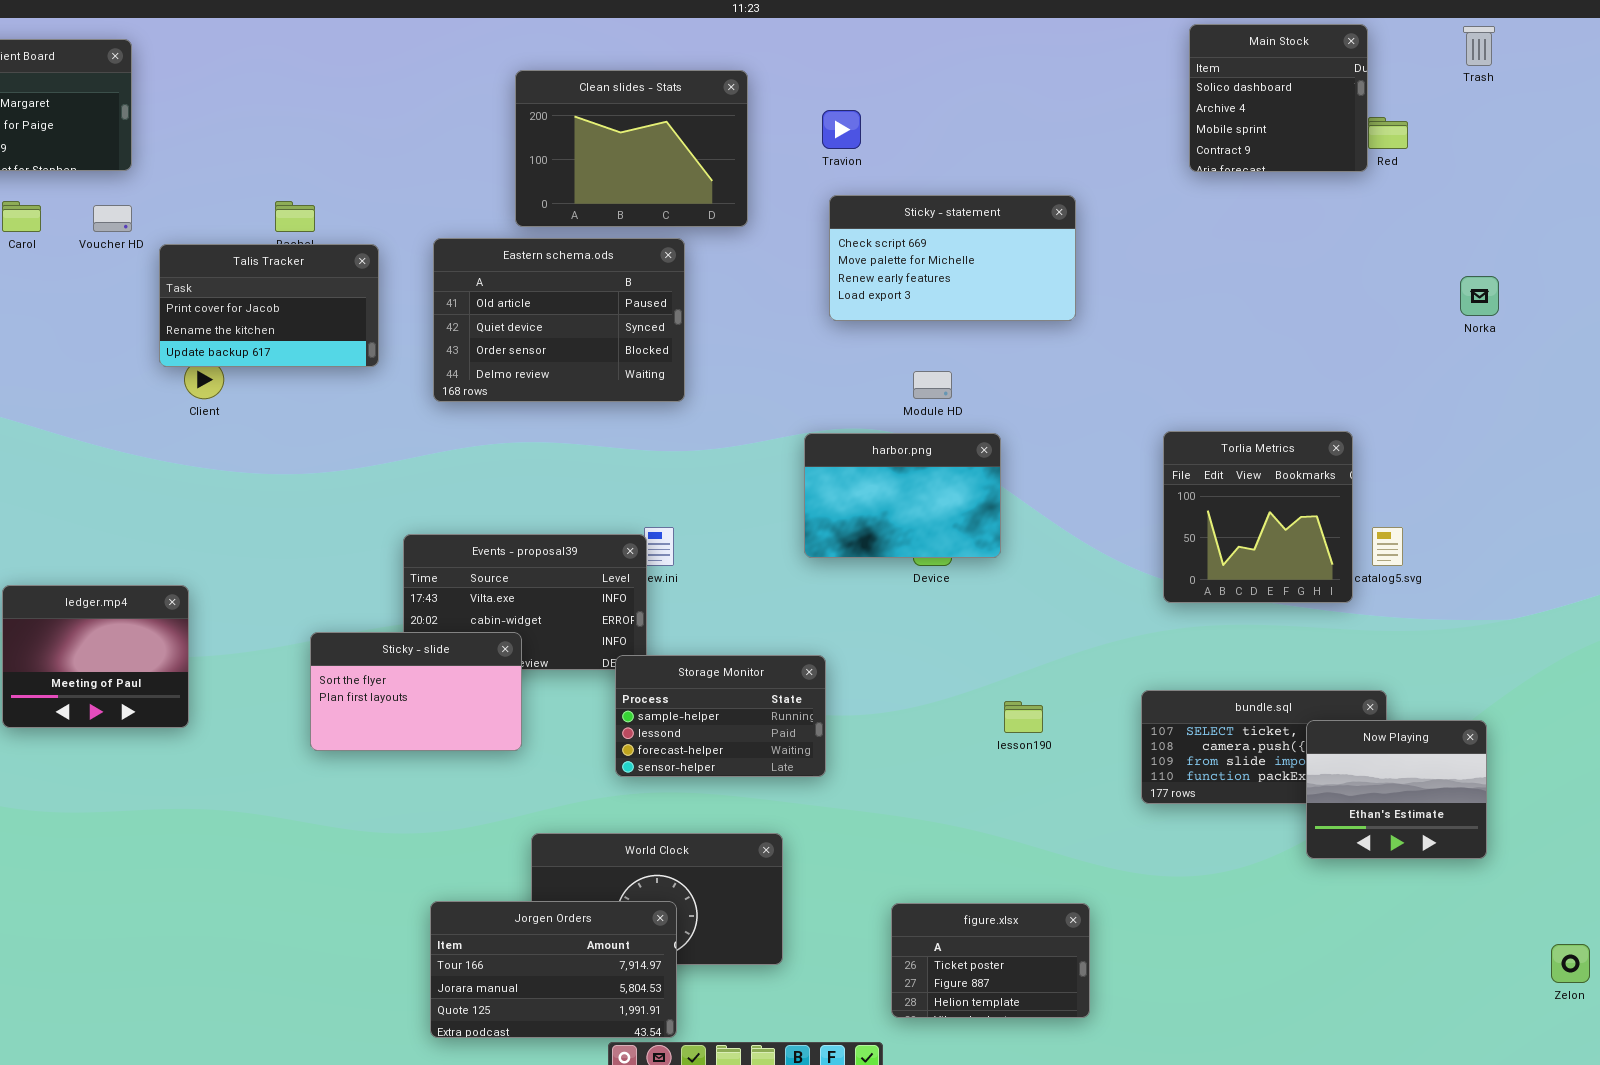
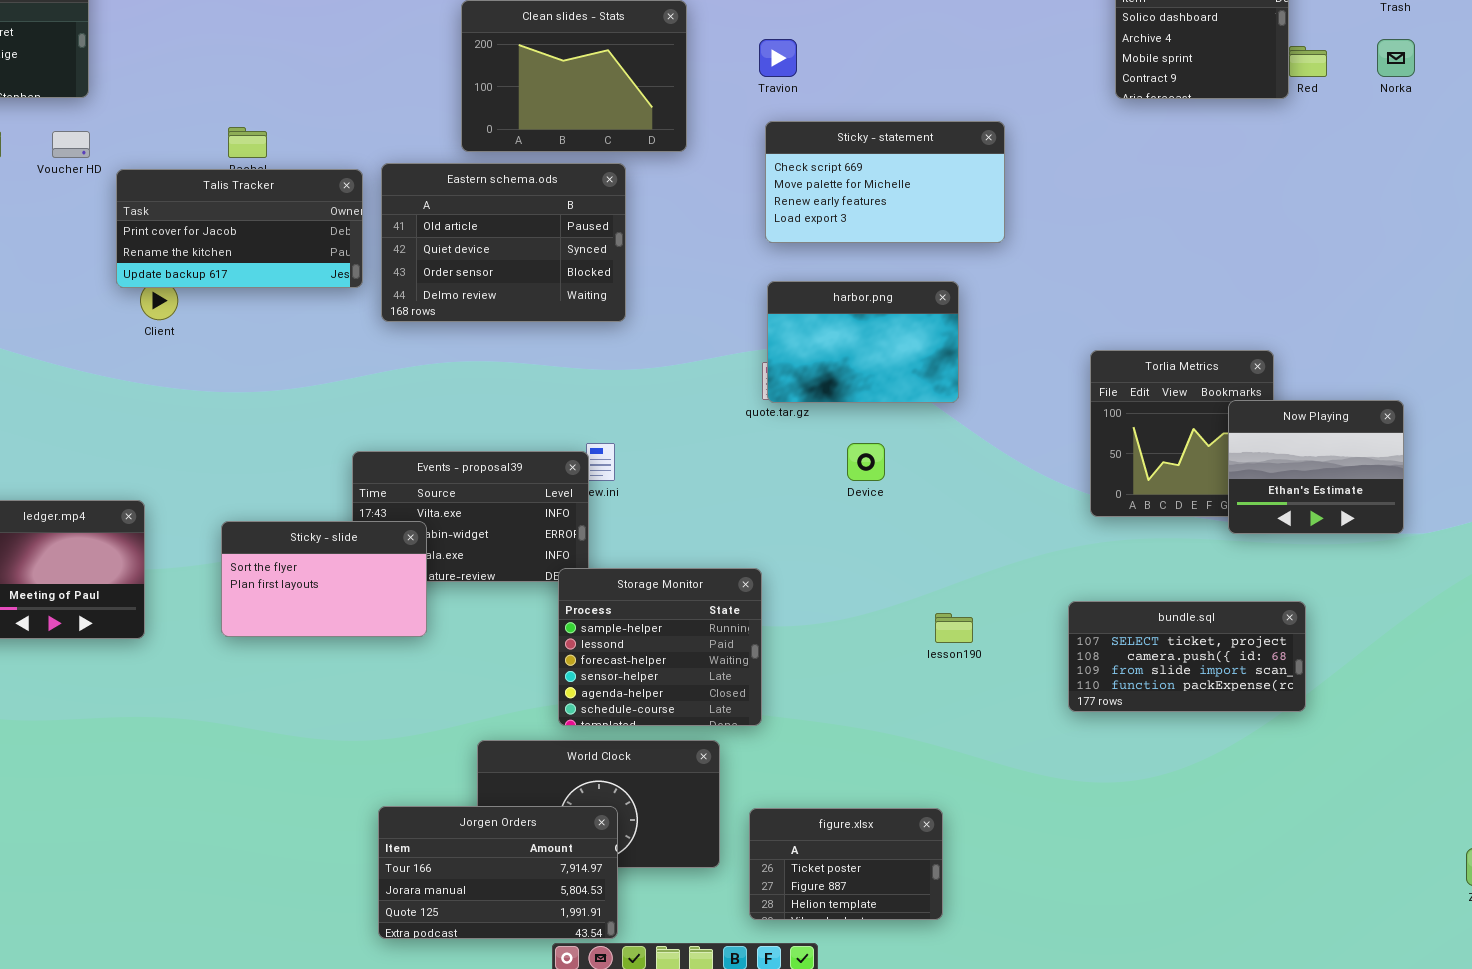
Talis Tracker: [159,244,379,367] -> [116,169,363,288], resized
Norka: [1460,276,1499,316] -> [1377,39,1415,77], moved
harbor.png: [804,433,1001,558] -> [767,281,959,403], moved
Sticky - slide: [310,632,522,751] -> [221,521,427,637], moved
Storage Monitor: [615,655,826,777] -> [558,568,762,726], resized
Now Playing: [1306,720,1487,859] -> [1228,400,1404,534], moved
figure.xlsx: [891,903,1090,1018] -> [749,808,943,920], moved

